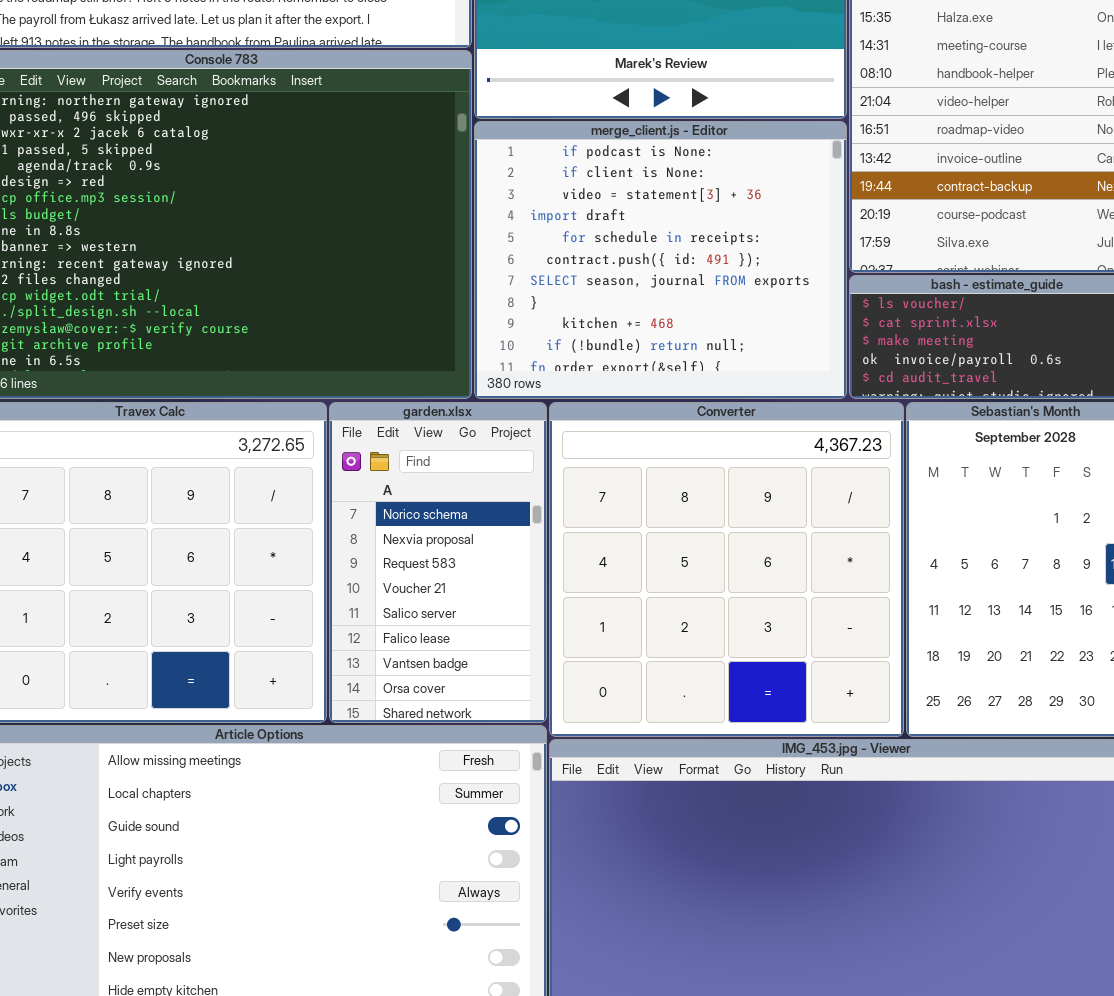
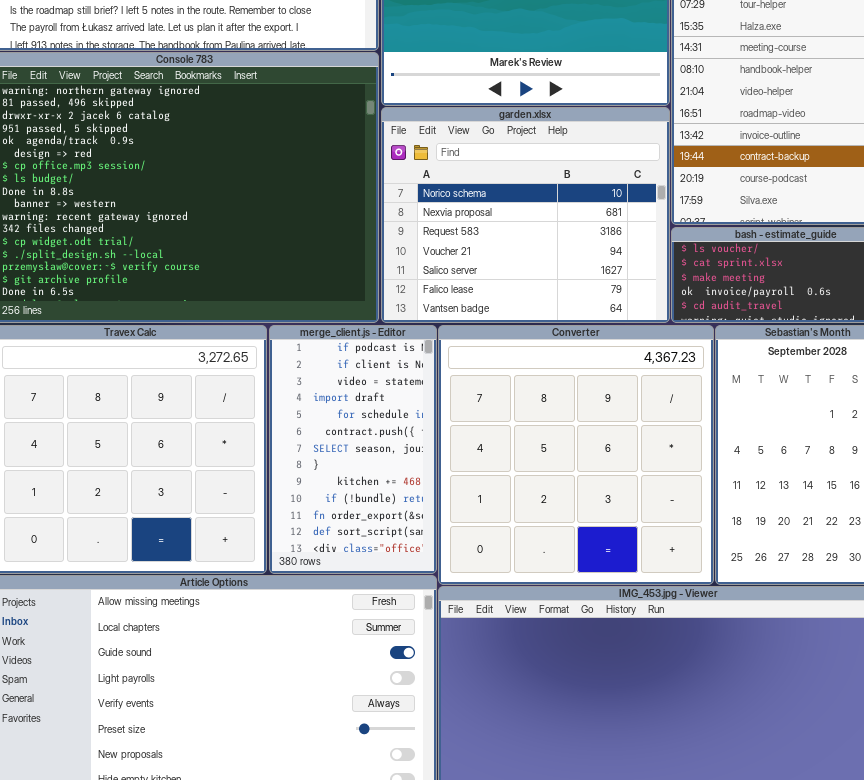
merge_client.js - Editor: [474,121,847,399] -> [269,325,437,574], moved, resized
garden.xlsx: [329,402,547,723] -> [381,107,670,323], moved, resized

